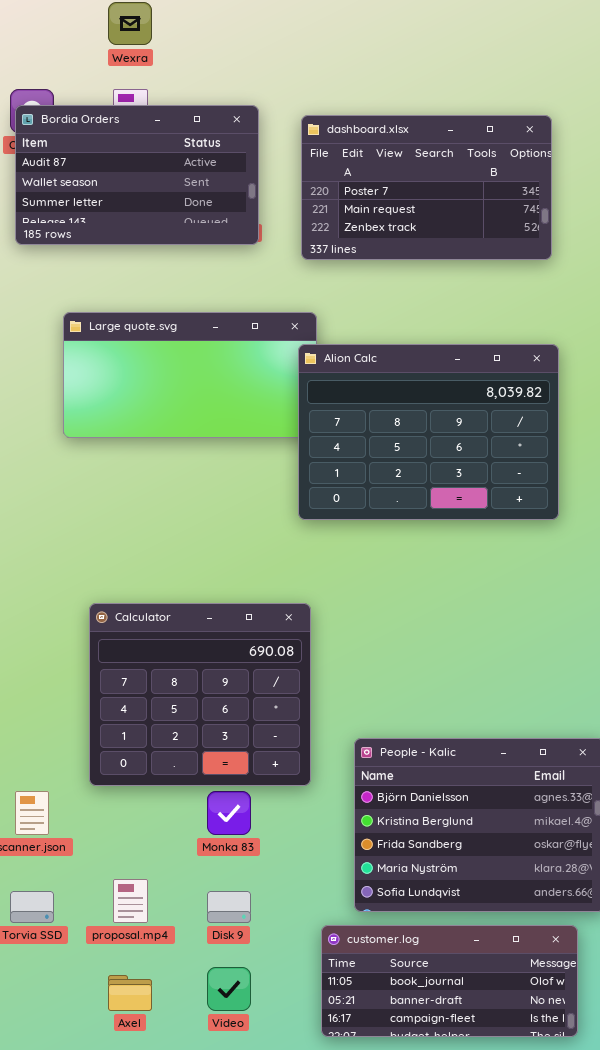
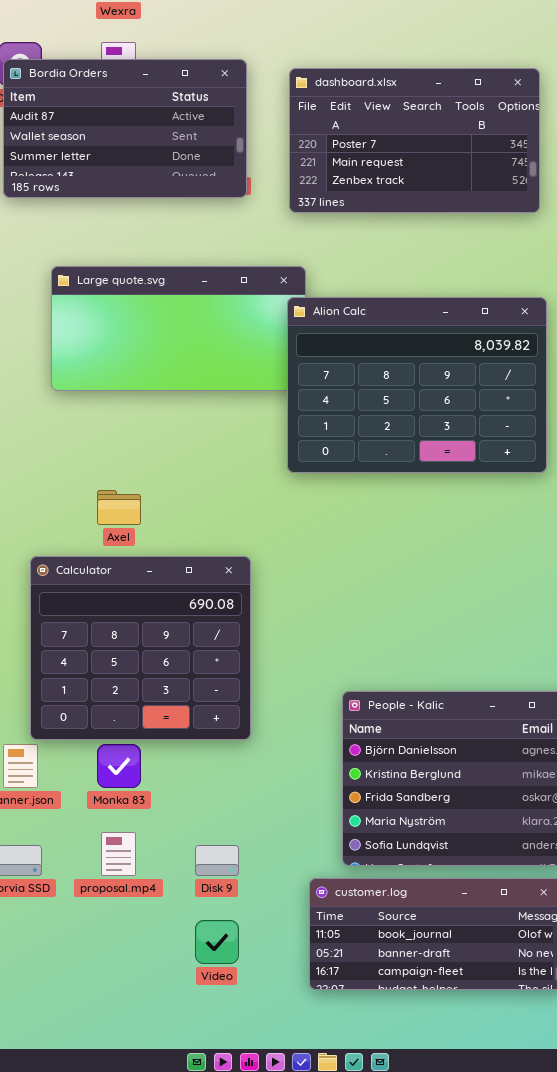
Calculator: [89,603,311,786] -> [30,556,251,740], moved
Monka 83: [207,791,251,835] -> [97,744,141,788], moved
Axel: [108,975,152,1011] -> [97,490,141,525], moved

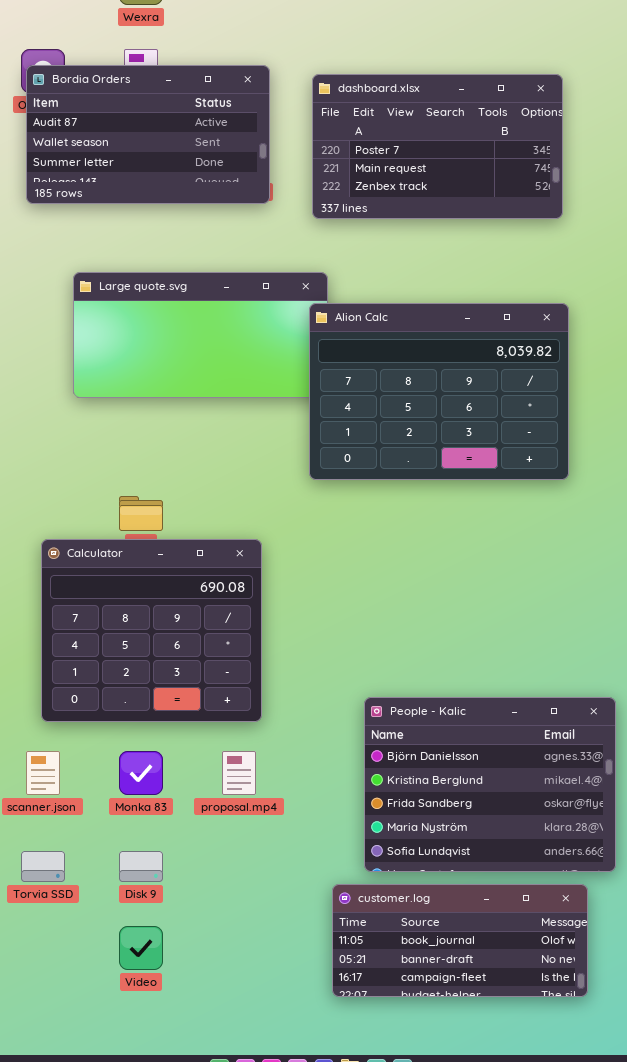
Calculator: [30,556,251,740] -> [41,539,262,722], moved
proposal.mp4: [101,832,136,876] -> [222,751,256,795], moved
Disk 9: [195,845,239,876] -> [119,851,163,882], moved
Video: [195,920,239,964] -> [119,926,163,970], moved

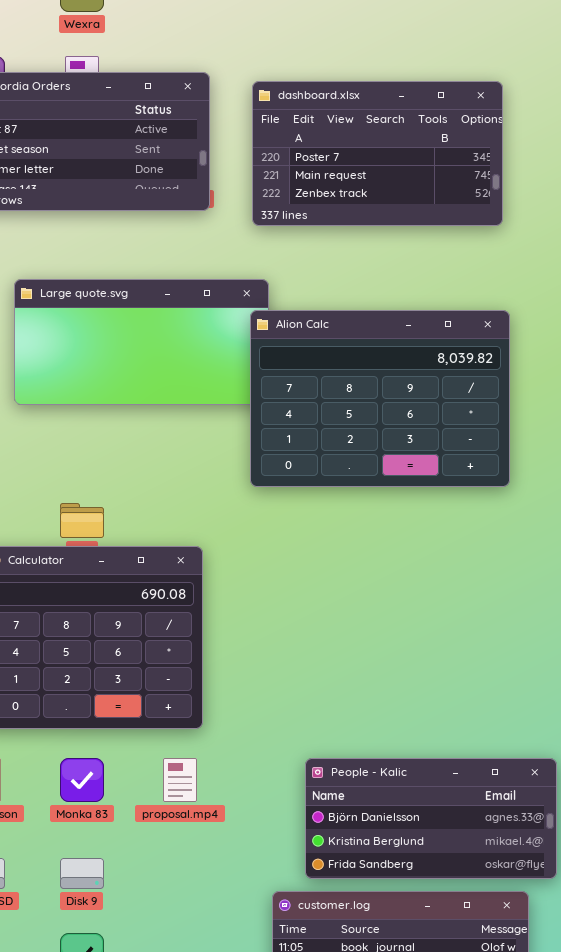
People - Kalic: [364,697,616,872] -> [305,758,557,879], resized

